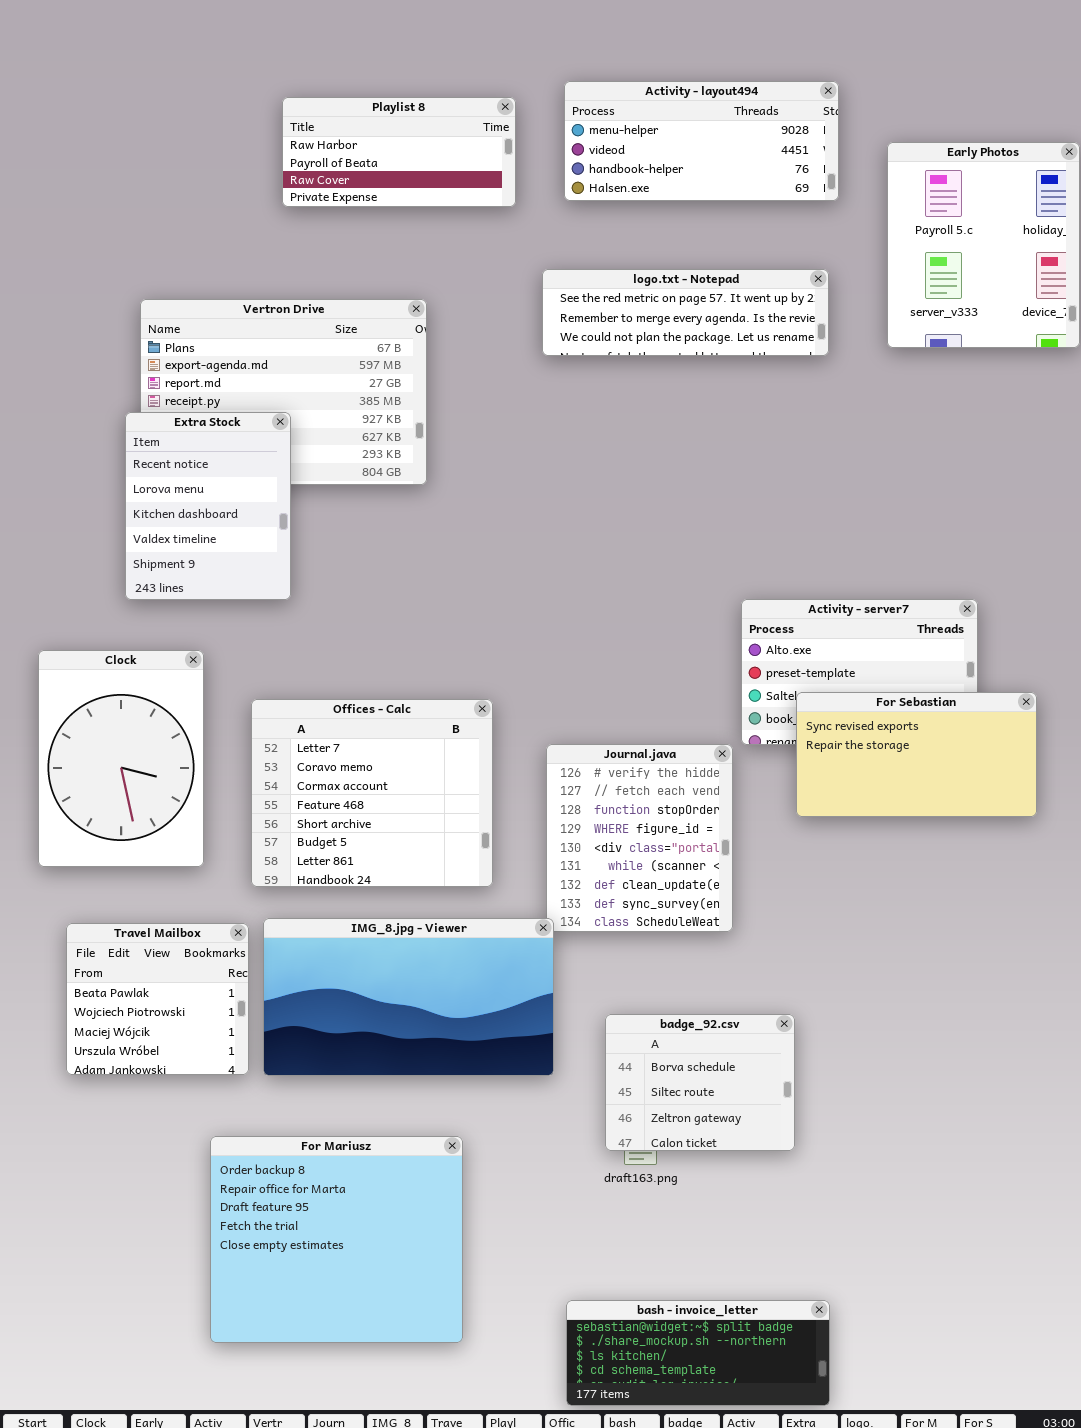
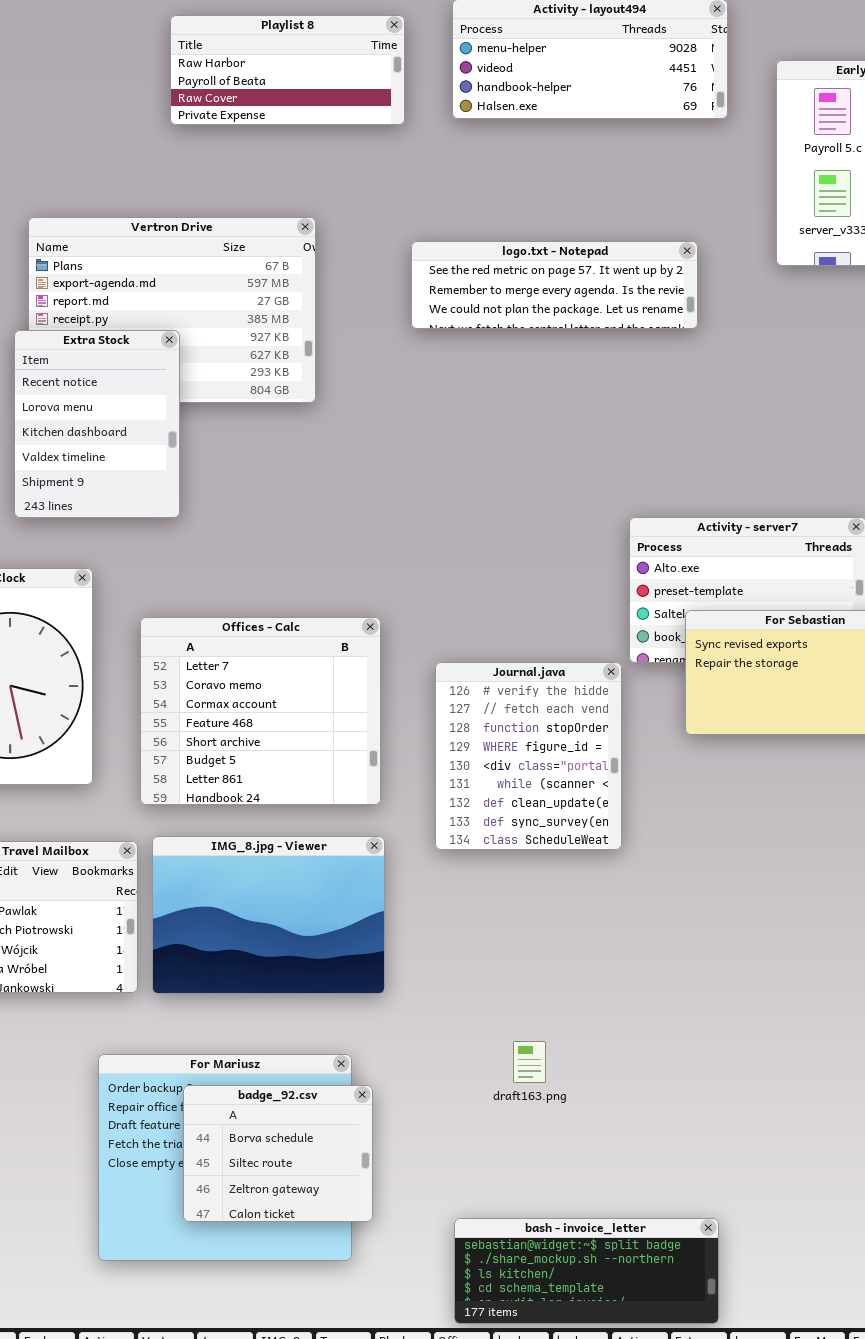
logo.txt - Notepad: [542,269,829,356] -> [411,241,698,329], moved
IMG_8.jpg - Viewer: [263,918,554,1076] -> [152,836,385,994], resized
badge_92.csv: [605,1014,795,1151] -> [183,1085,373,1222], moved

